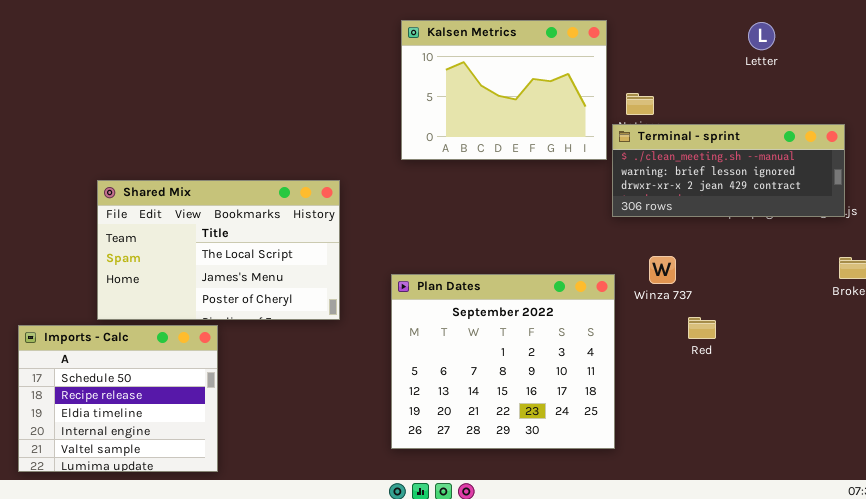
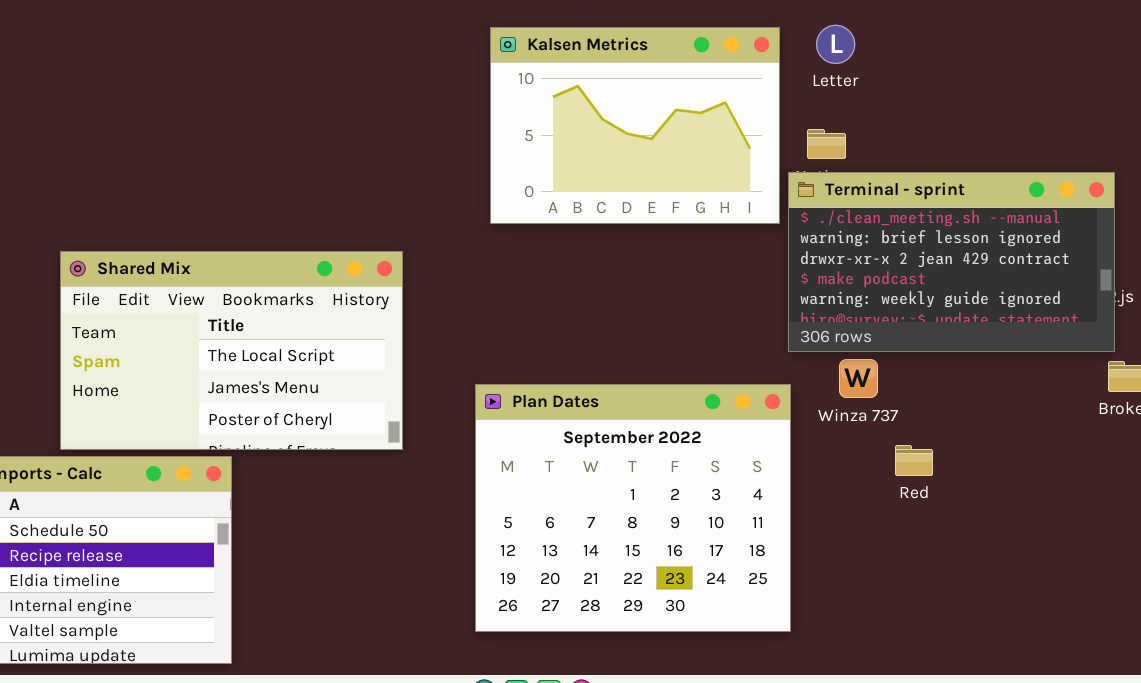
Letter: [748,22,775,50] -> [816,25,855,64], moved
Terminal - sprint: [612,124,845,217] -> [788,172,1115,352], resized

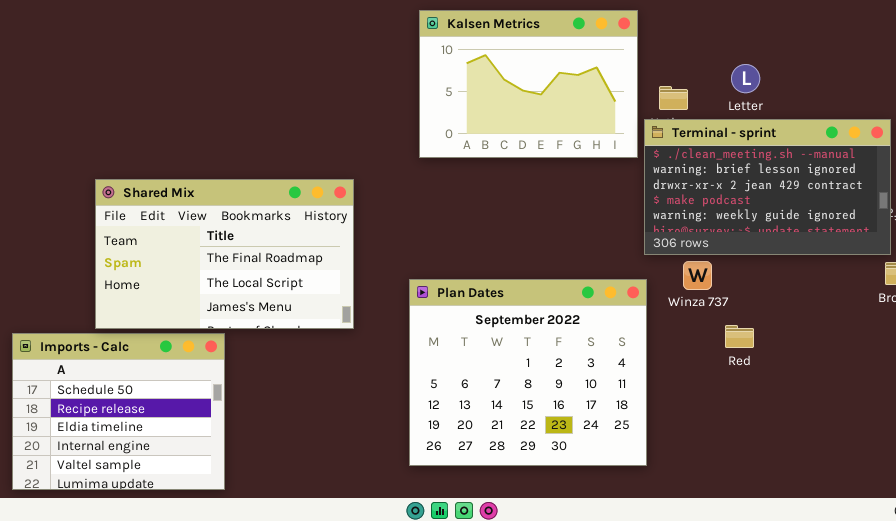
Letter: [816,25,855,64] -> [731,64,760,93], moved
Shared Mix: [60,251,403,450] -> [95,179,354,329], scrolled up 1 row

